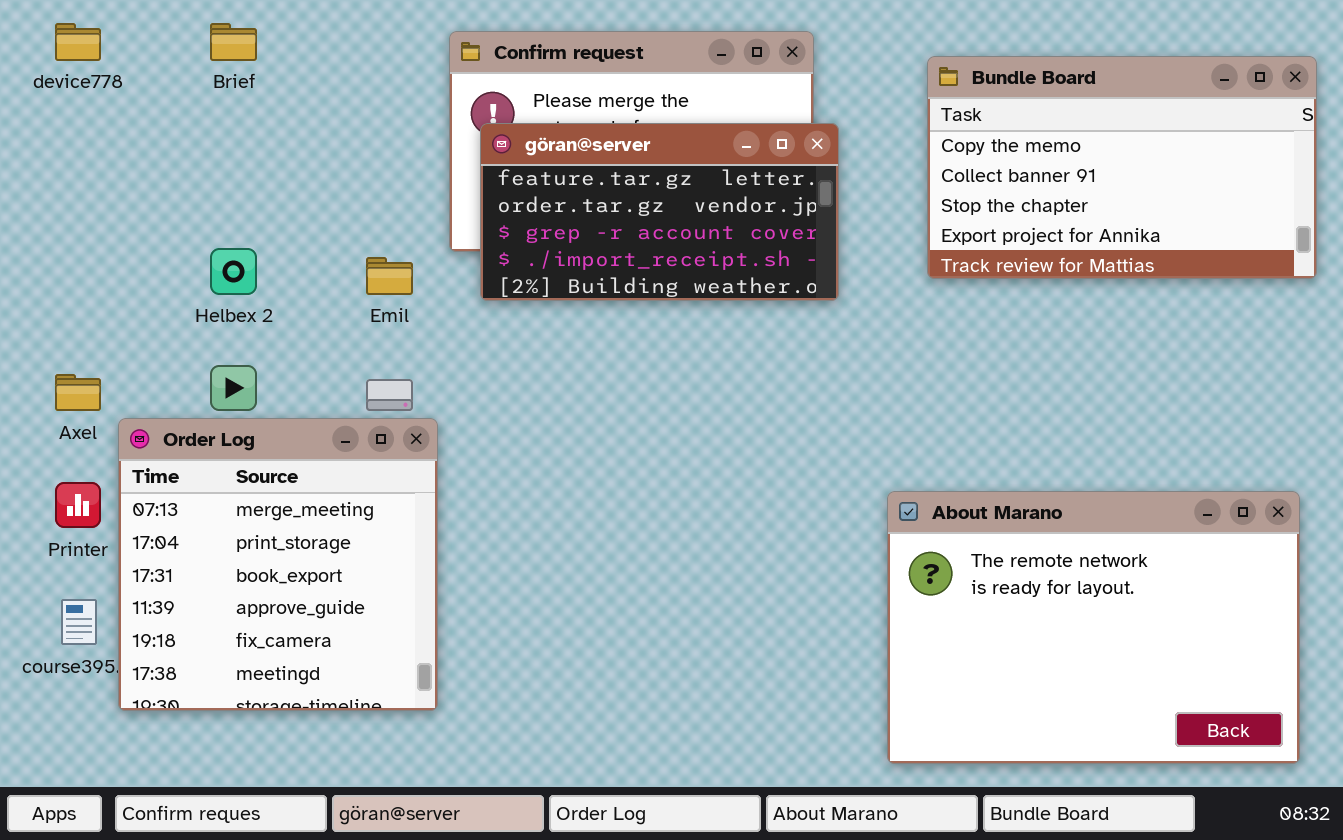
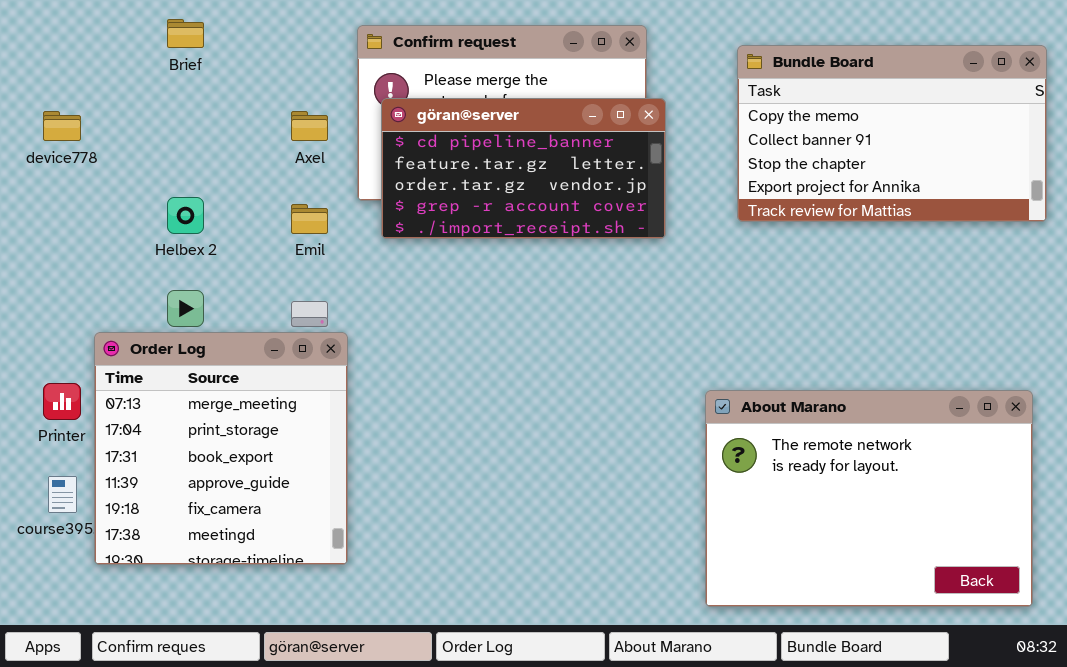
device778: [55,23,101,61] -> [43,111,81,141], moved
göran@server: [480,123,839,301] -> [381,98,666,239], scrolled up 1 row
Axel: [55,374,101,411] -> [291,111,328,141], moved

